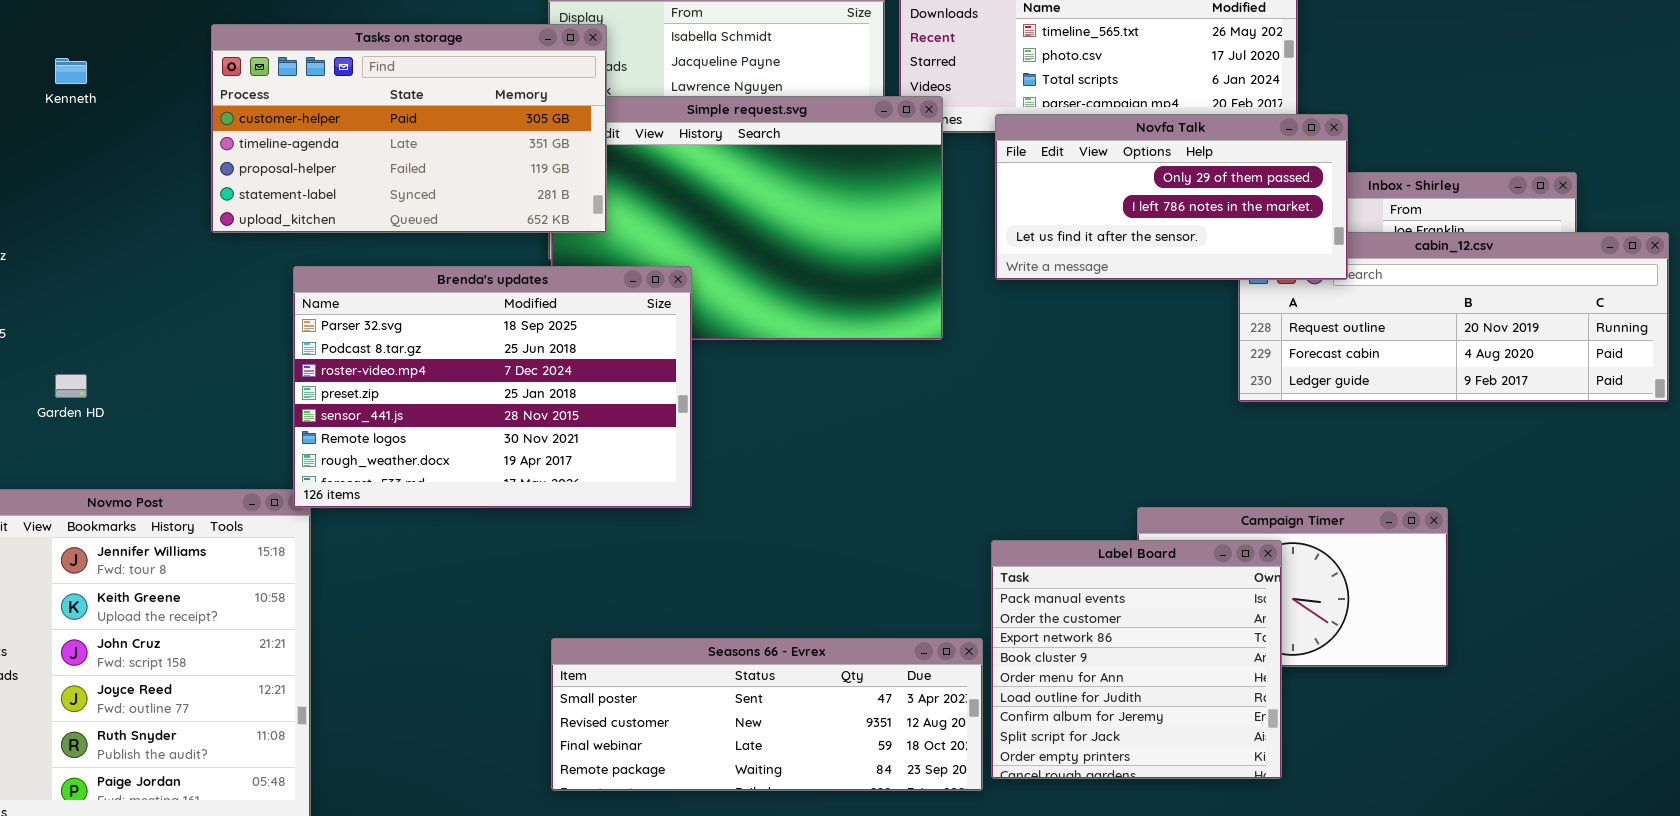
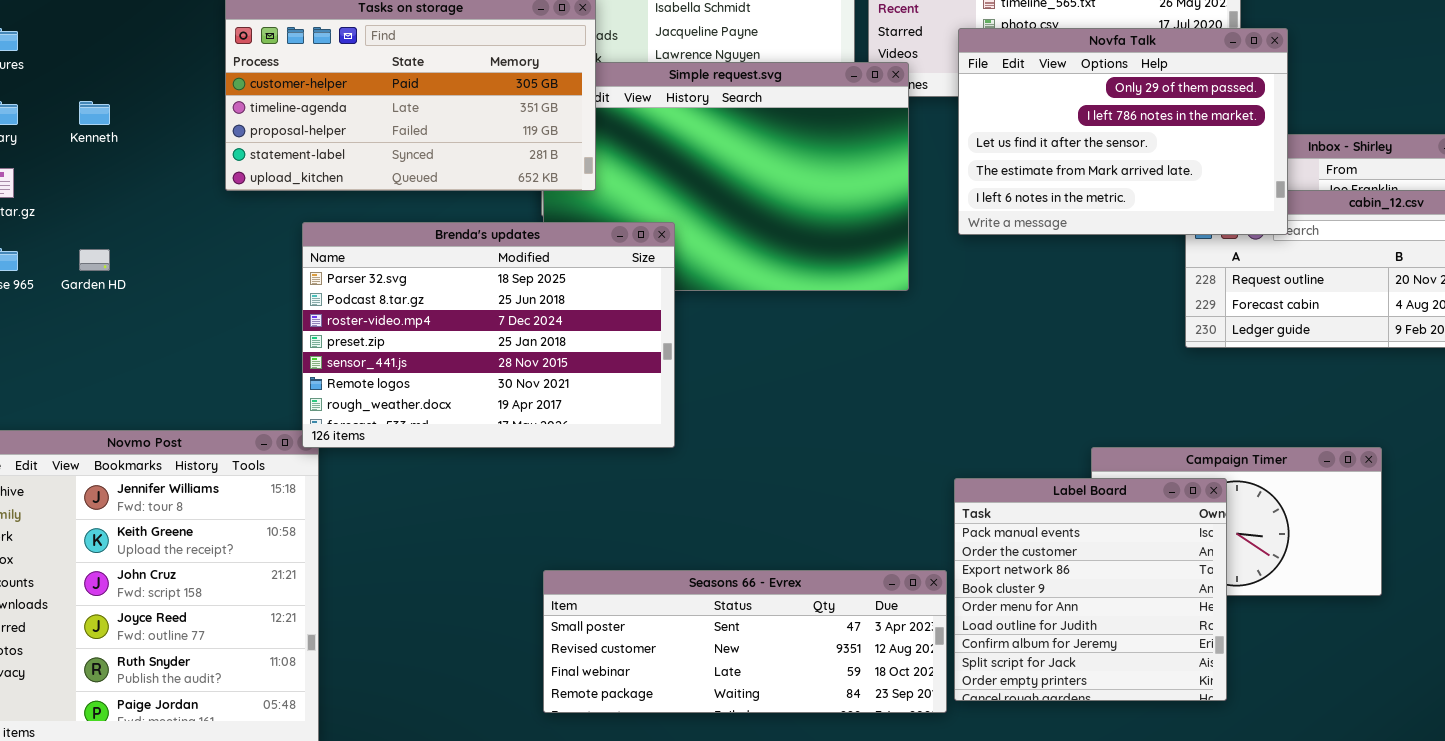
Kenneth: [55,58,87,84] -> [79,101,110,125], moved
Novfa Talk: [995,114,1348,280] -> [958,28,1288,235], resized
Garden HD: [55,374,87,398] -> [79,249,110,271], moved

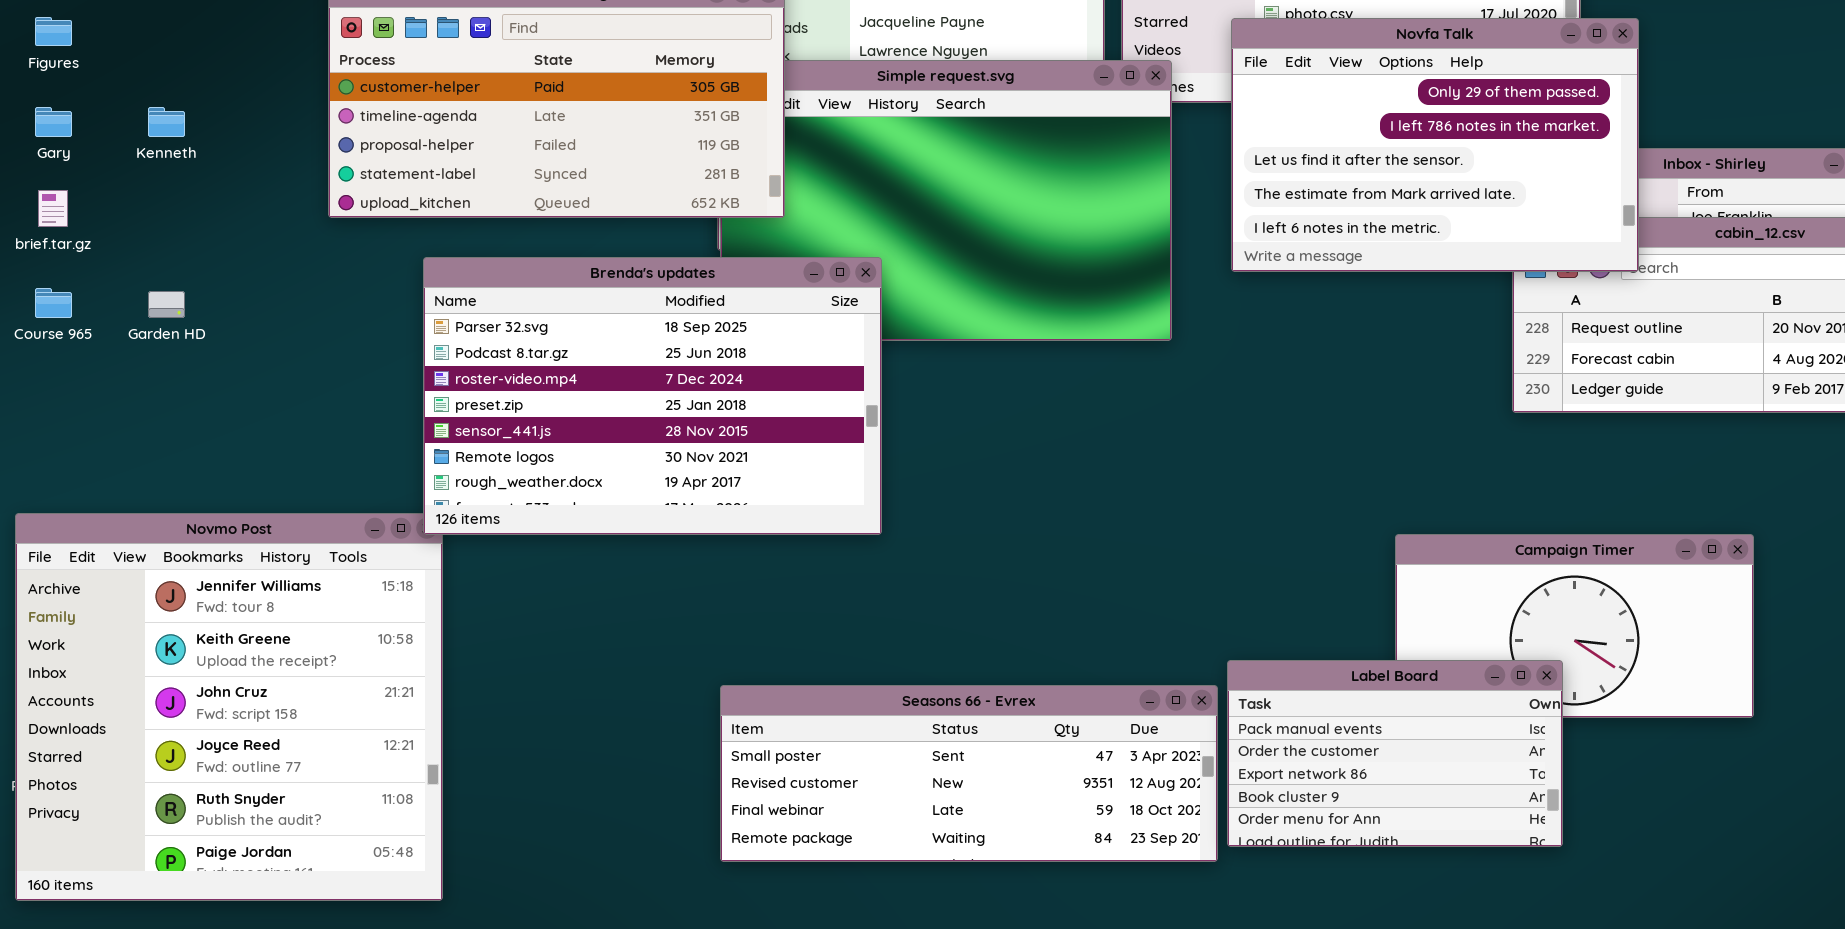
Label Board: [954,478,1227,701] -> [1227,660,1563,847], resized

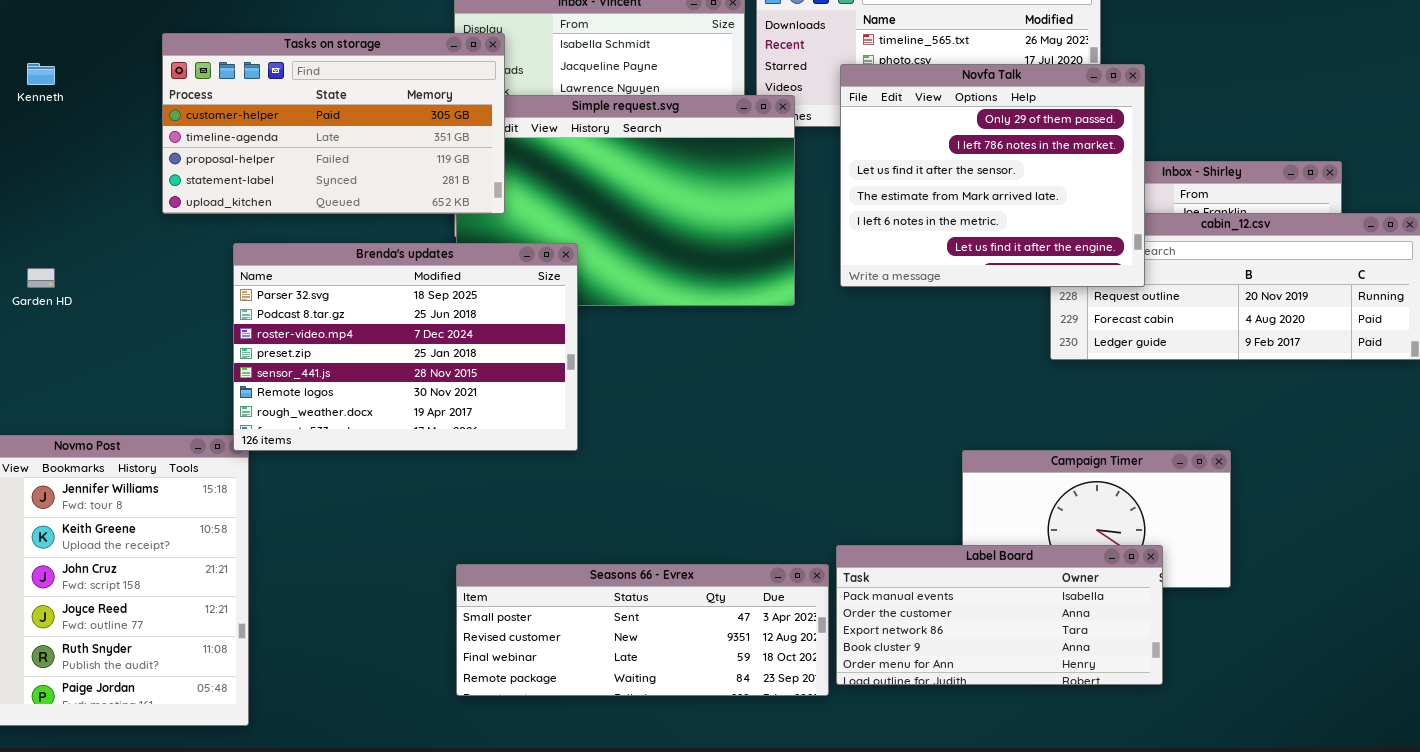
Novfa Talk: [1231,18,1639,272] -> [840,64,1145,287], resized
Kenneth: [148,107,185,137] -> [27,63,55,85], moved
Label Board: [1227,660,1563,847] -> [836,545,1163,685], resized

